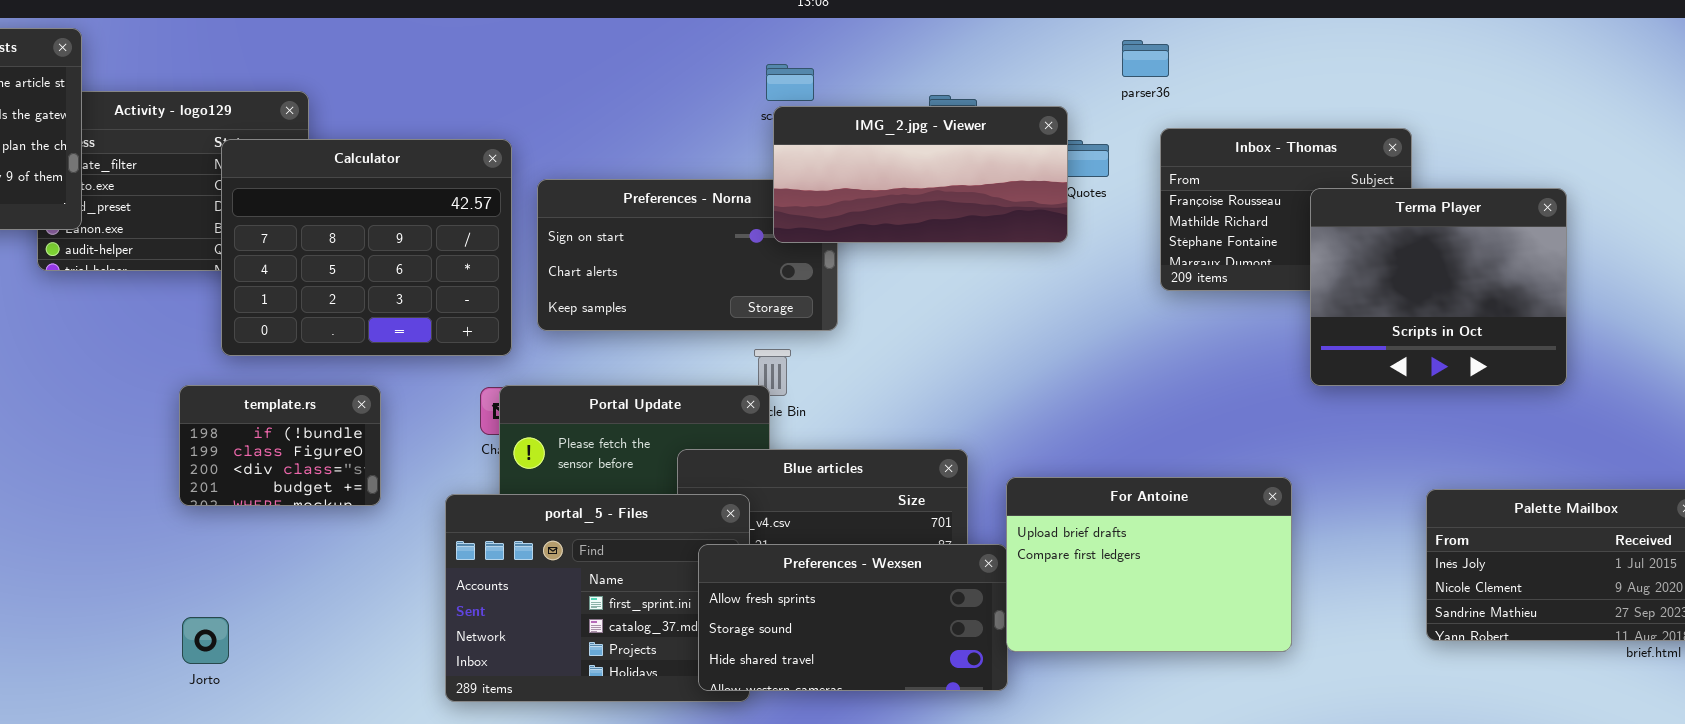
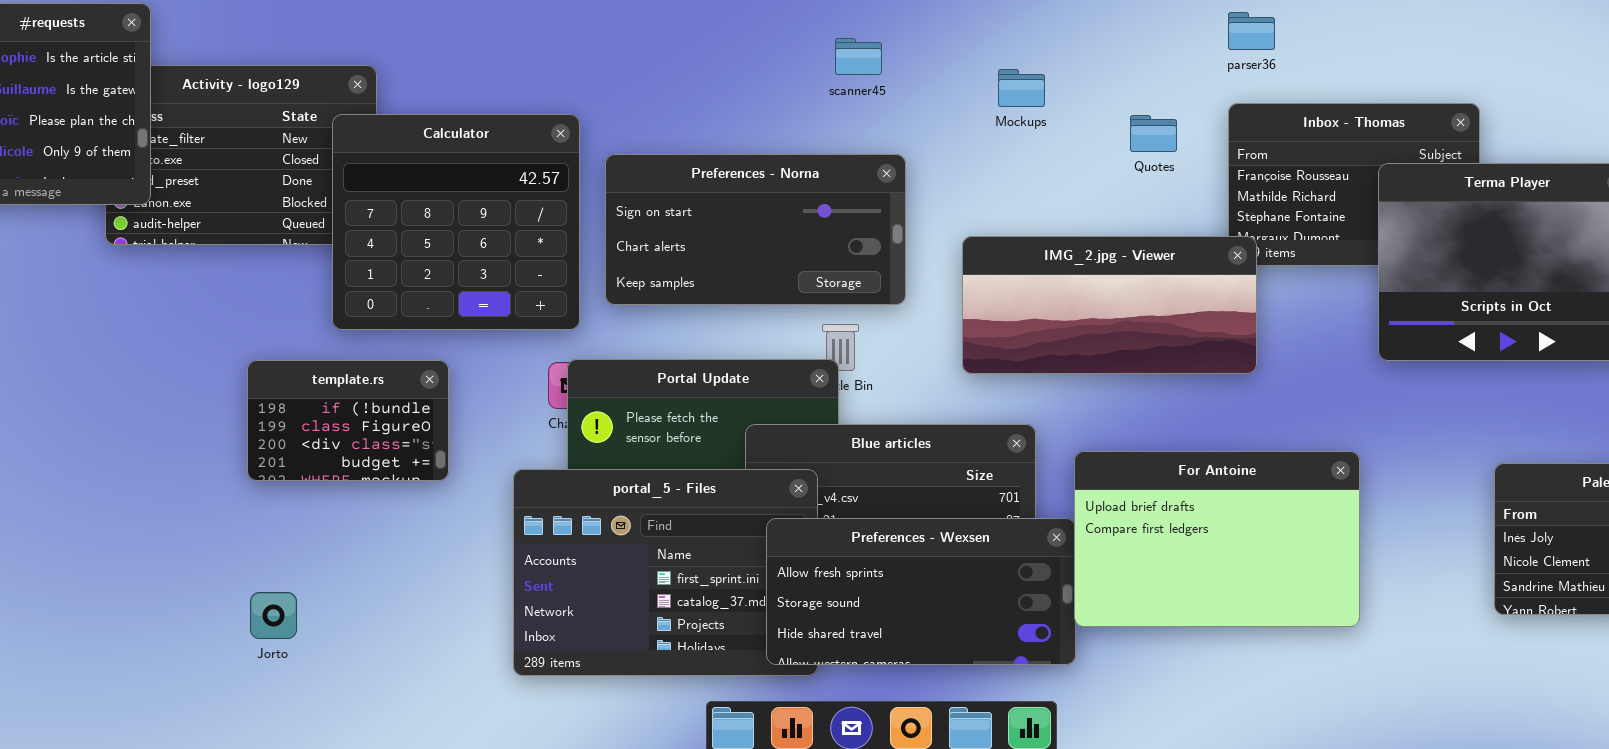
parser36: [1122,40,1169,77] -> [1228,12,1275,50], moved
IMG_2.jpg - Viewer: [773,106,1068,243] -> [962,236,1257,374], moved
Calculator: [221,139,512,356] -> [332,114,580,330], resized

